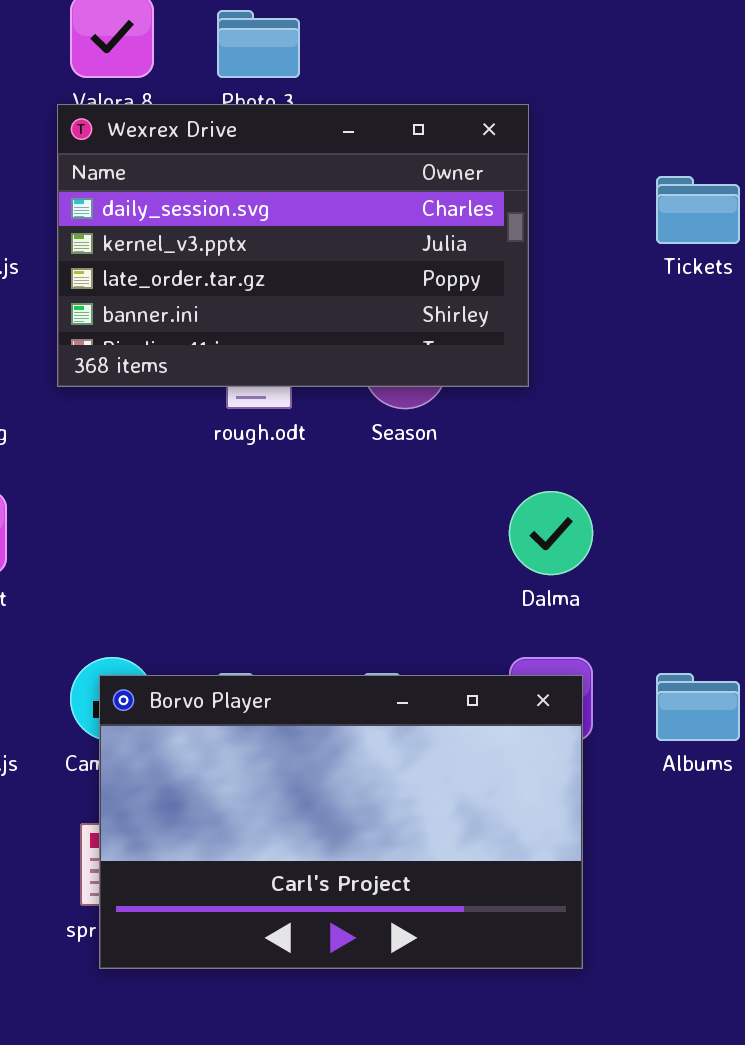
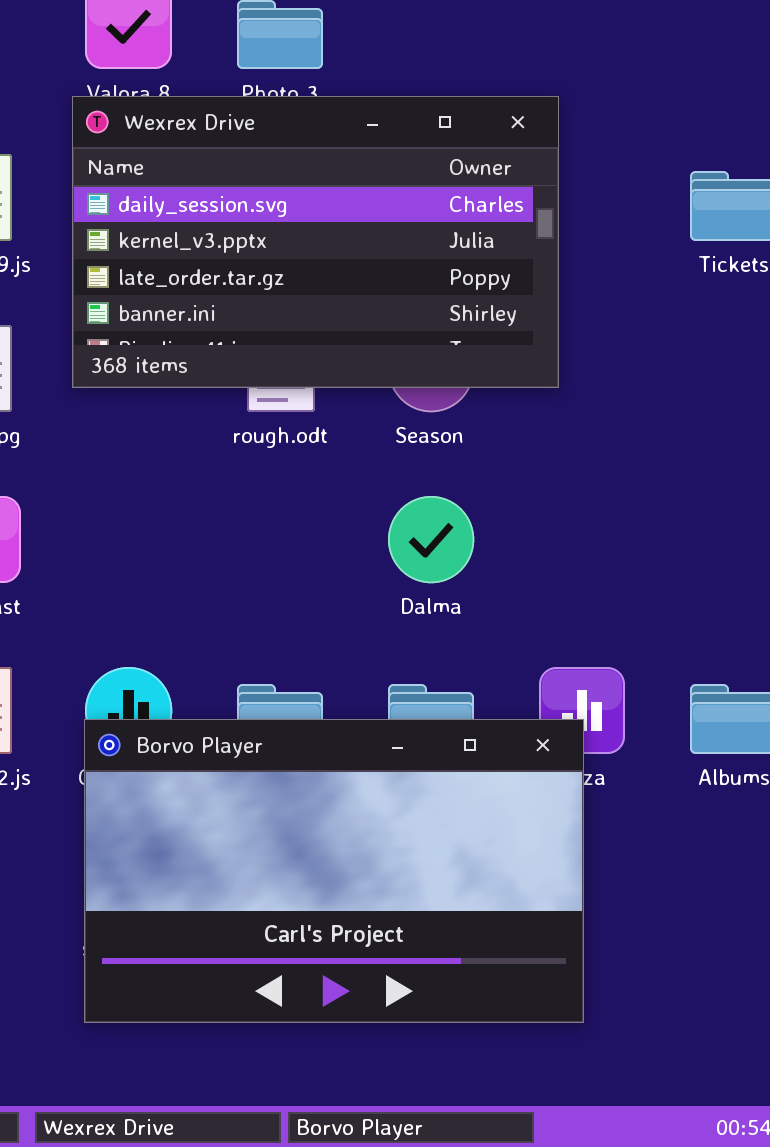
Dalma: [509,491,593,575] -> [388,496,474,583], moved
Borvo Player: [99,675,583,969] -> [84,719,584,1023], moved

